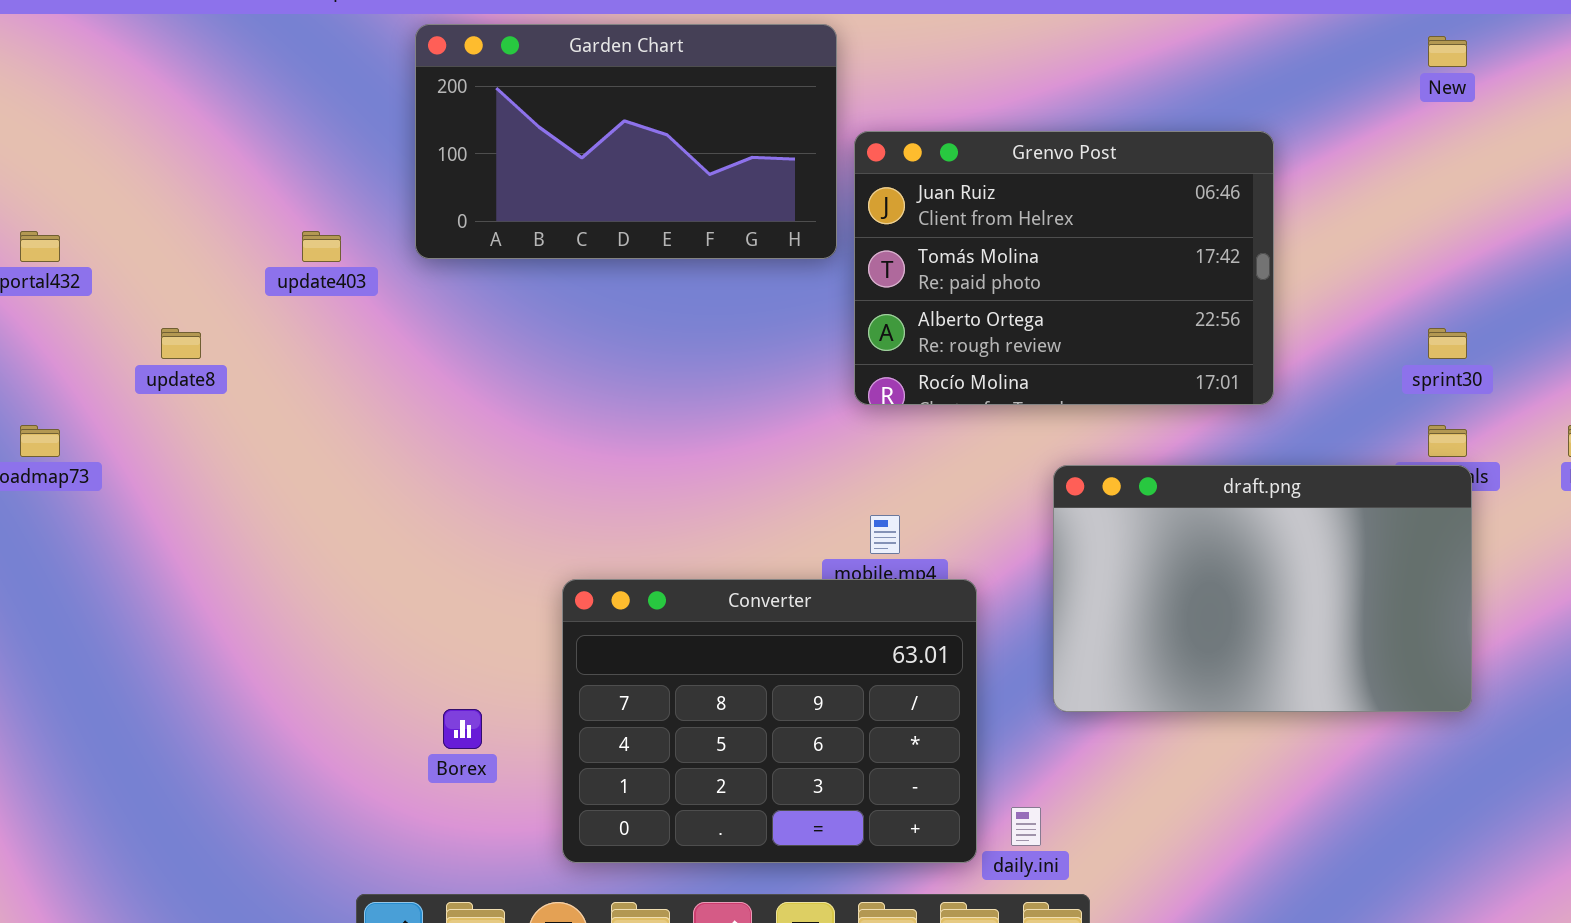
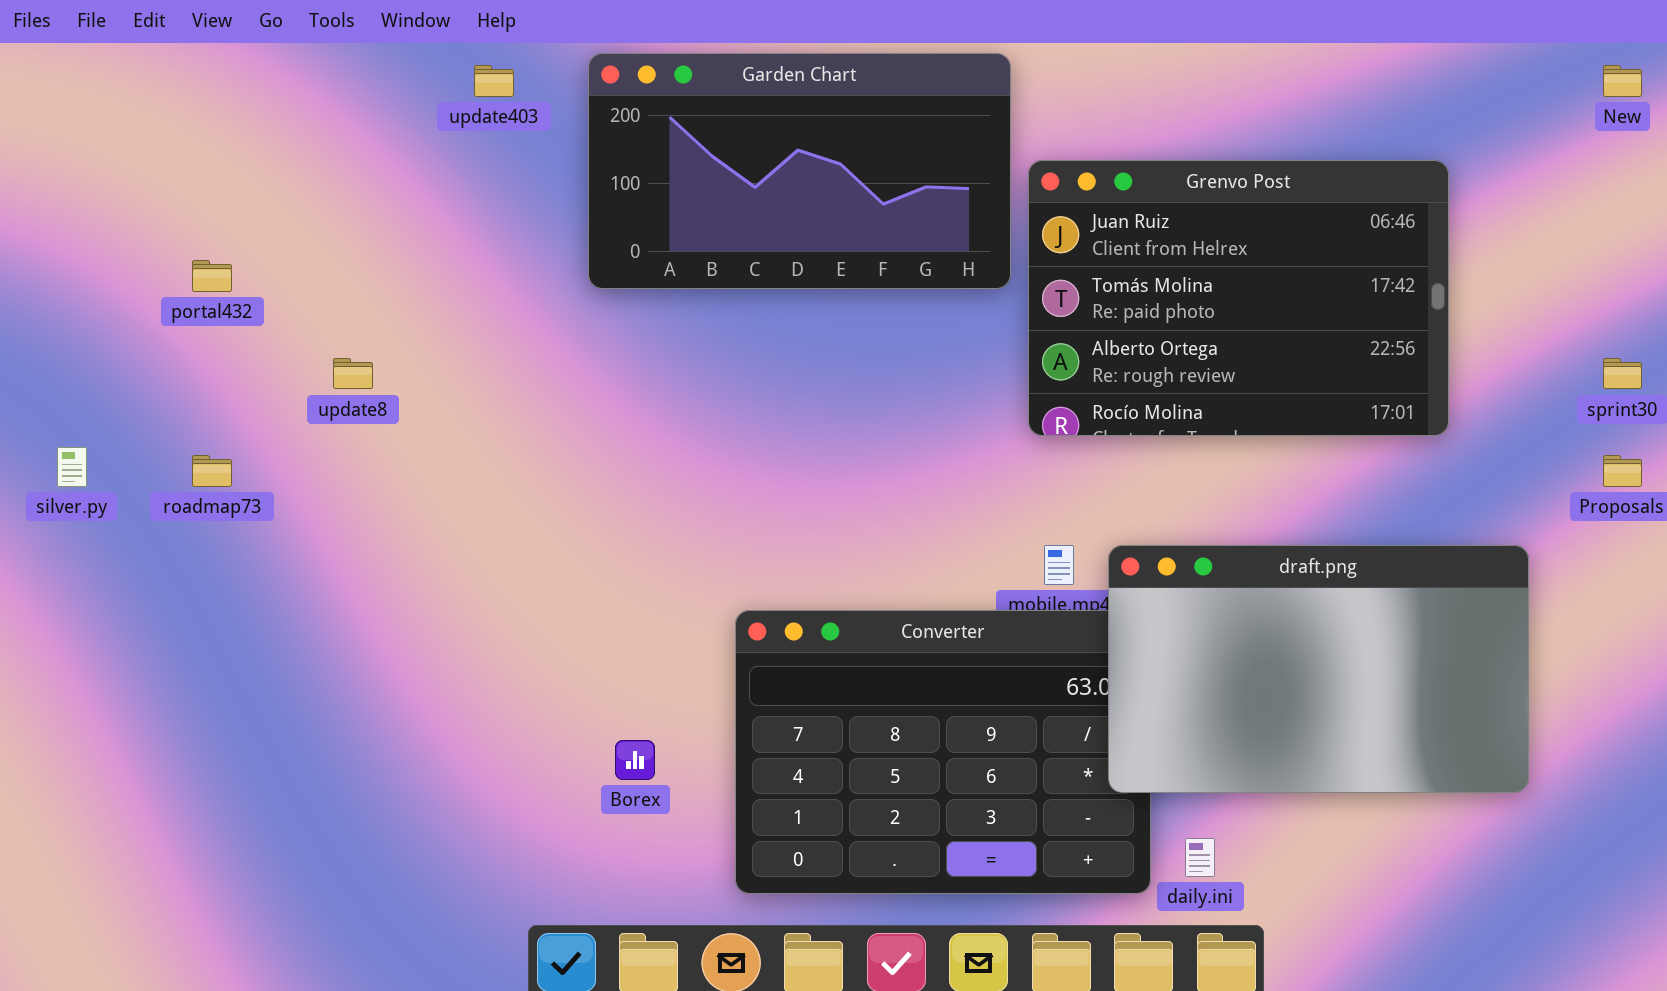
update403: [302,231,341,262] -> [474,65,514,97], moved
draft.png: [1053,465,1472,712] -> [1108,545,1529,793], moved

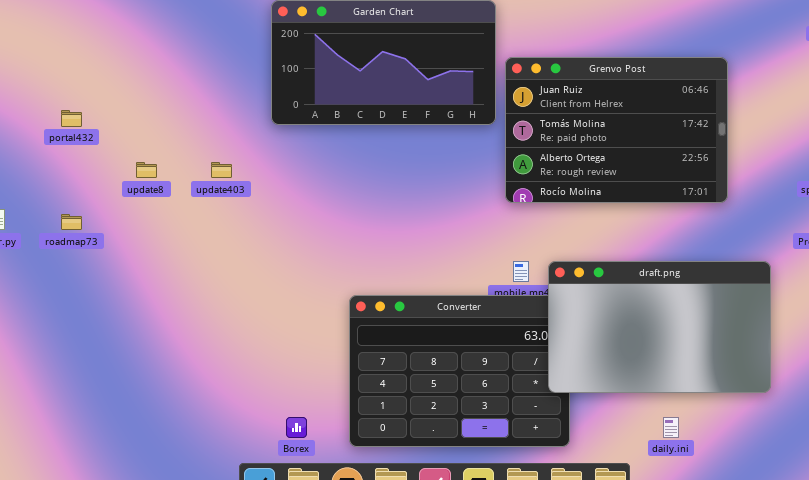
update403: [474,65,514,97] -> [211,162,232,178], moved
Borex: [615,740,655,780] -> [286,417,307,438], moved
daily.ini: [1185,838,1215,877] -> [663,417,679,438], moved

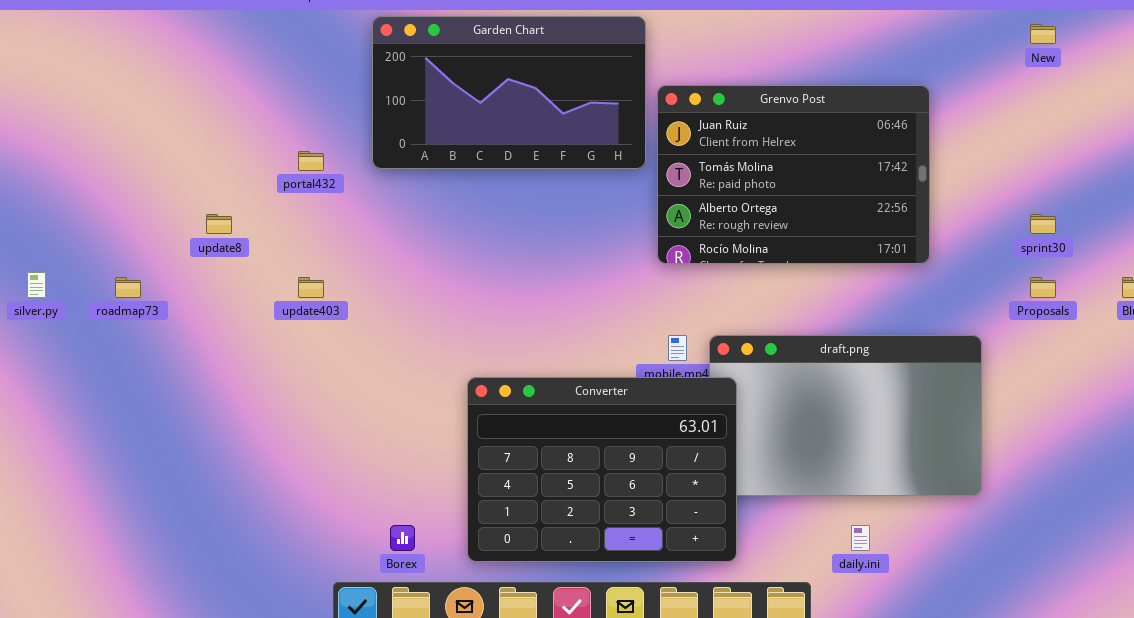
portal432: [61,110,82,127] -> [298,151,324,171], moved
update403: [211,162,232,178] -> [298,277,324,298], moved
Converter: [349,295,570,447] -> [467,377,737,562], raised

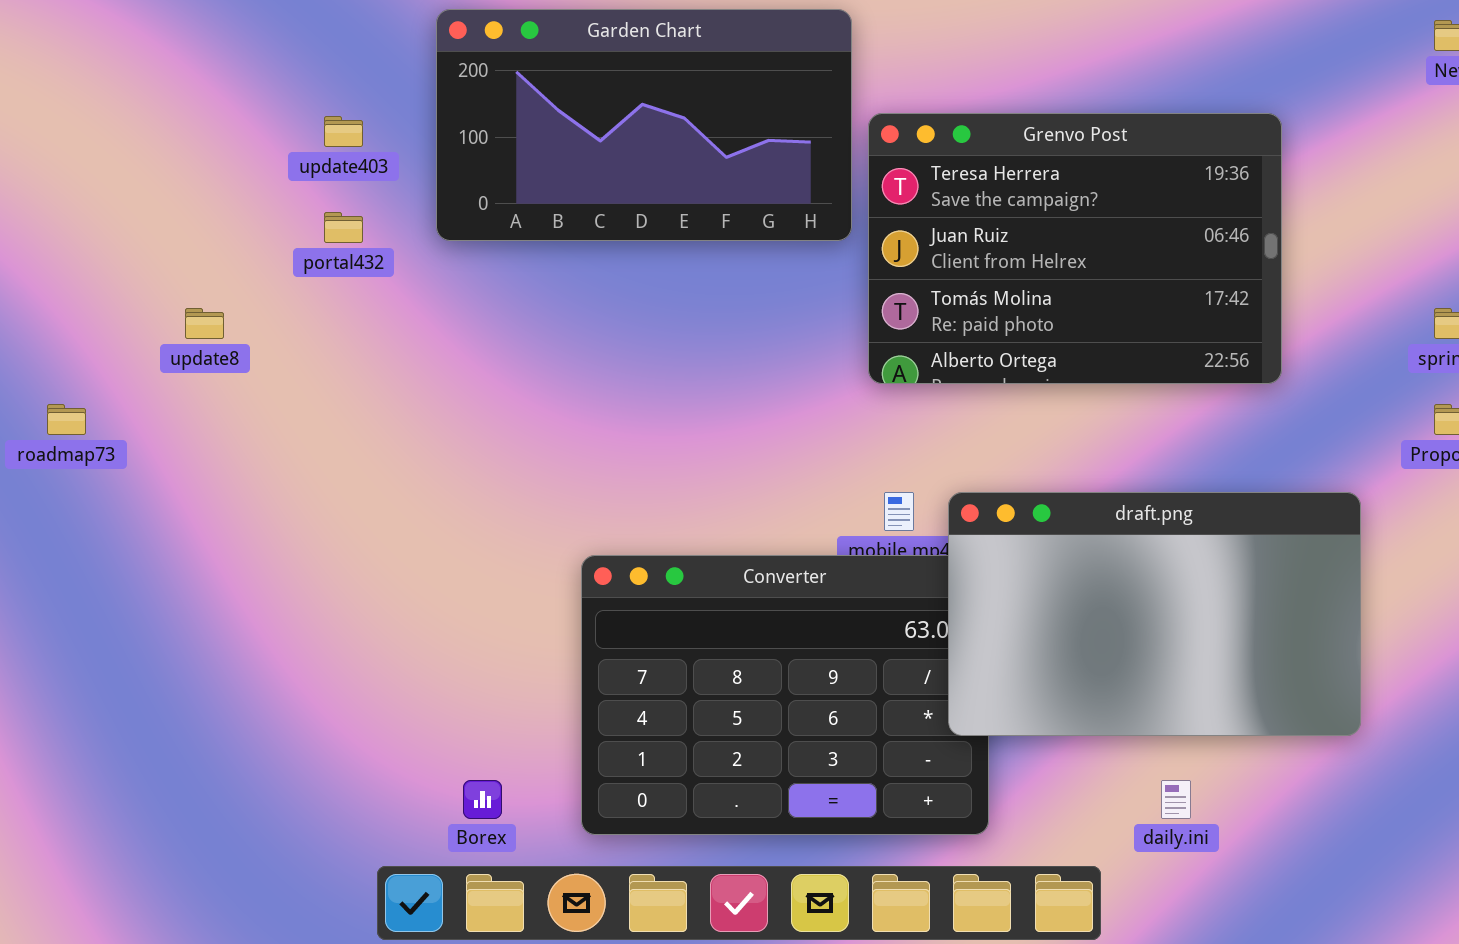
Grenvo Post: [657,85,930,264] -> [868,113,1282,384], scrolled up 1 row
update403: [298,277,324,298] -> [324,116,363,147], moved
draft.png: [709,335,982,496] -> [948,492,1361,736], raised

